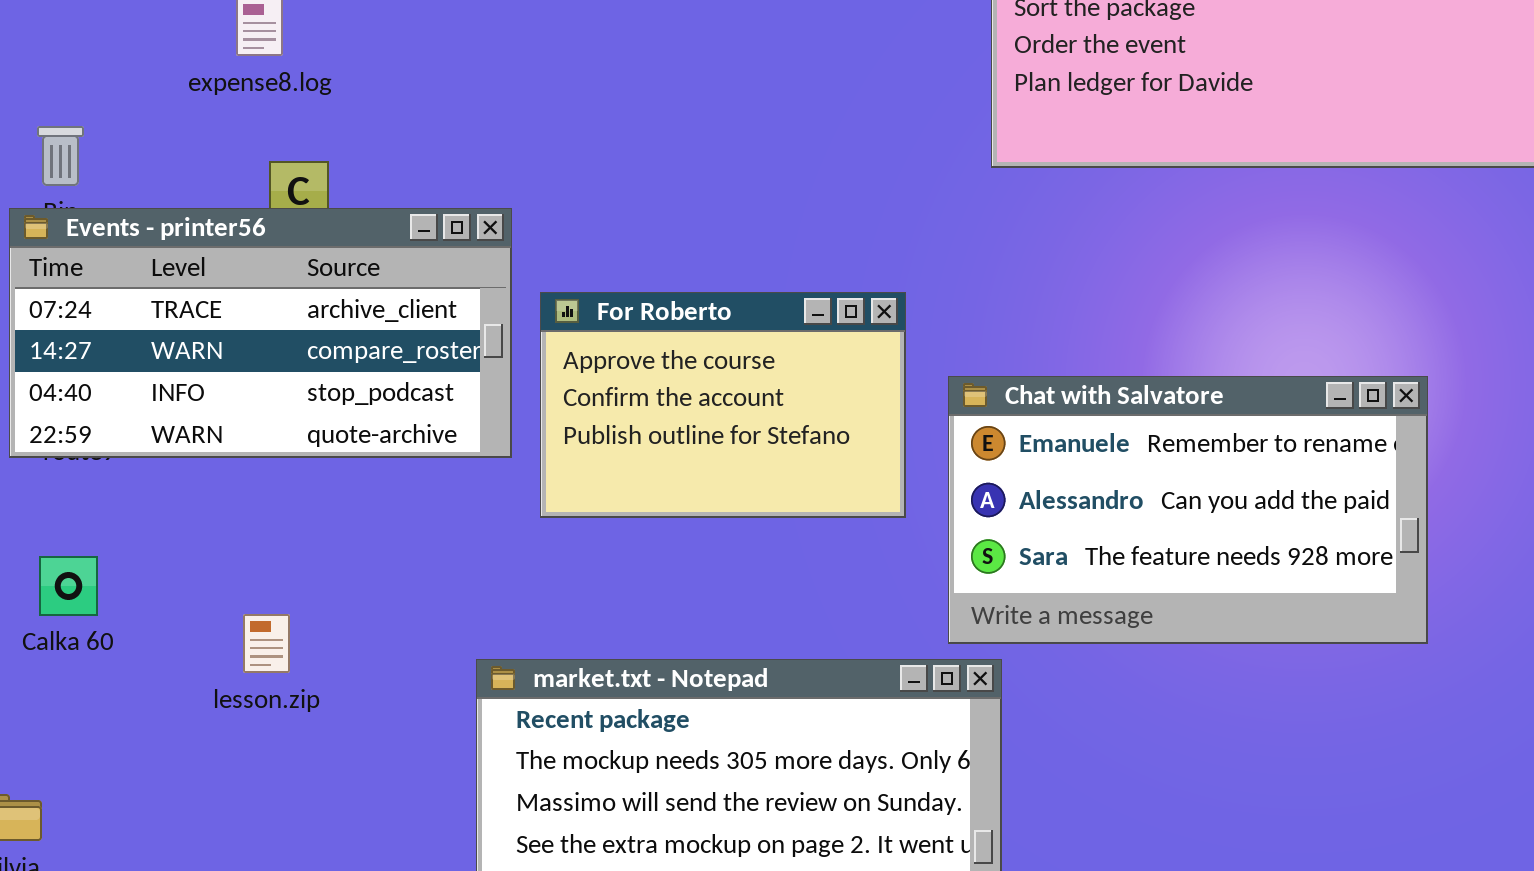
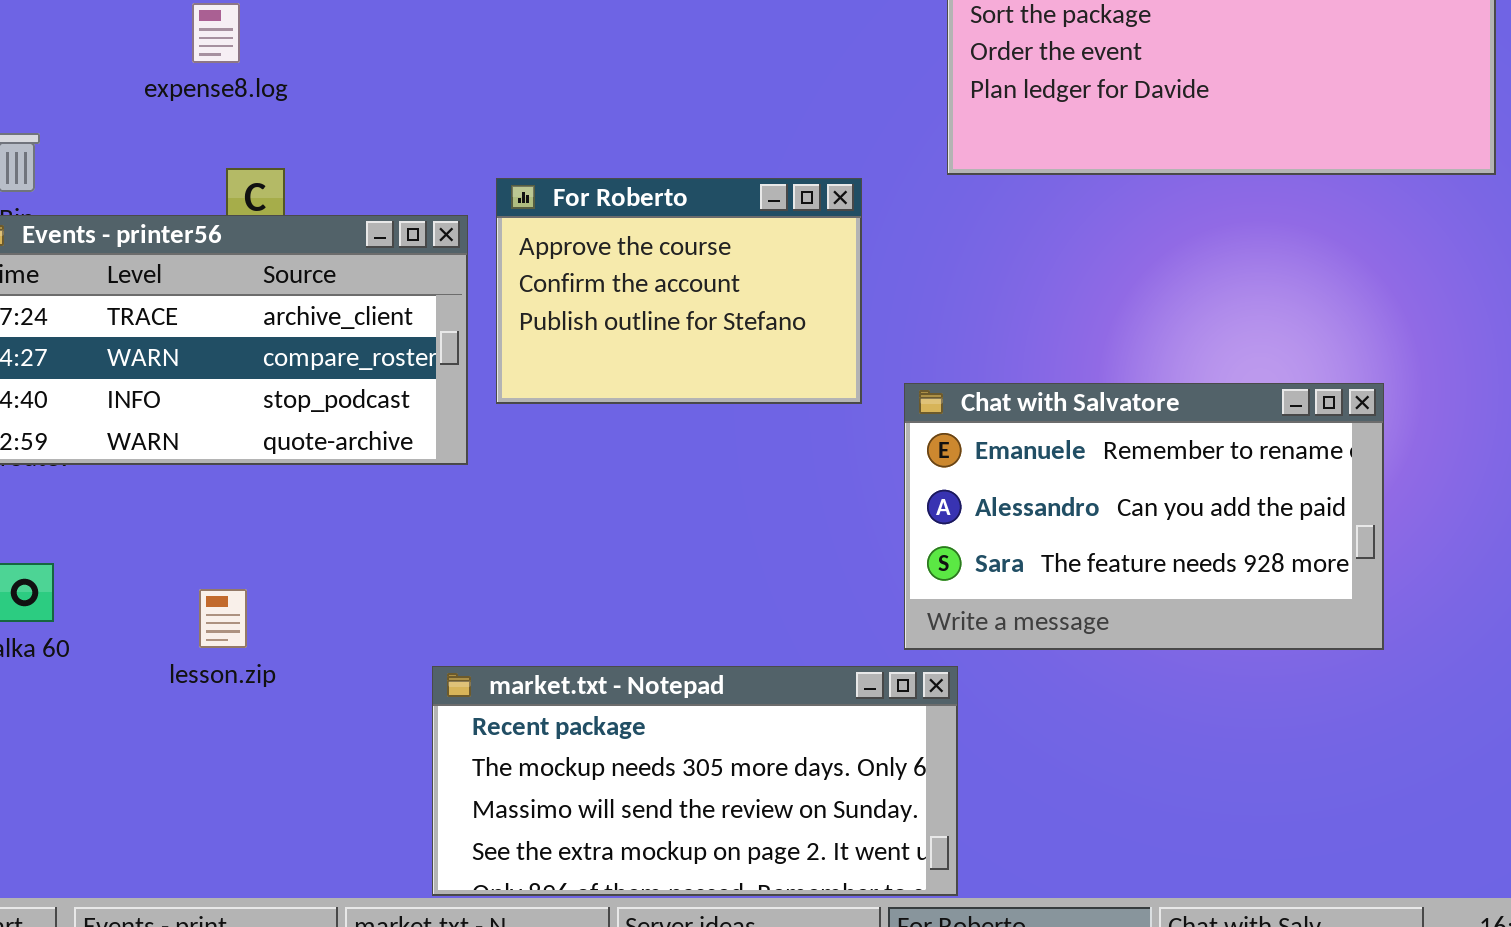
For Roberto: [540,292,906,518] -> [496,178,862,404], moved
lesson.zip: [243,614,290,673] -> [199,589,247,648], moved

